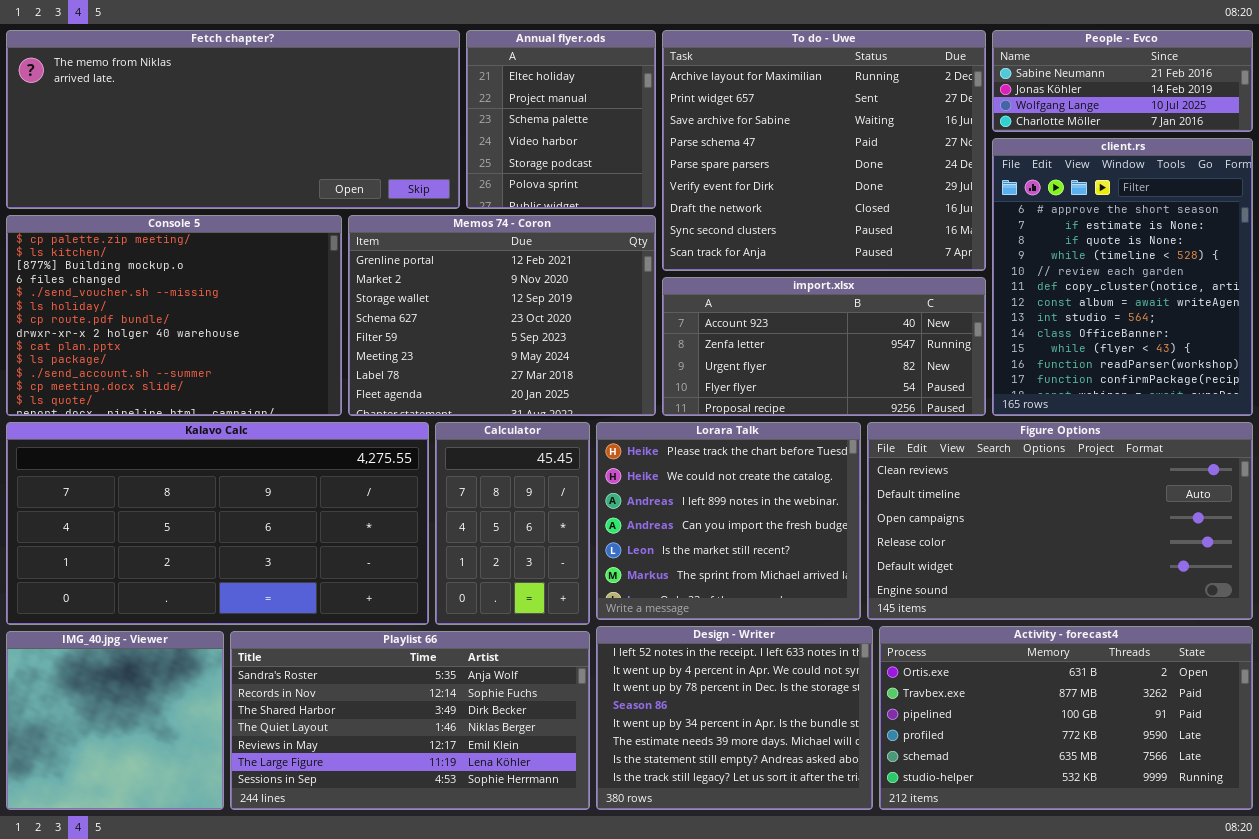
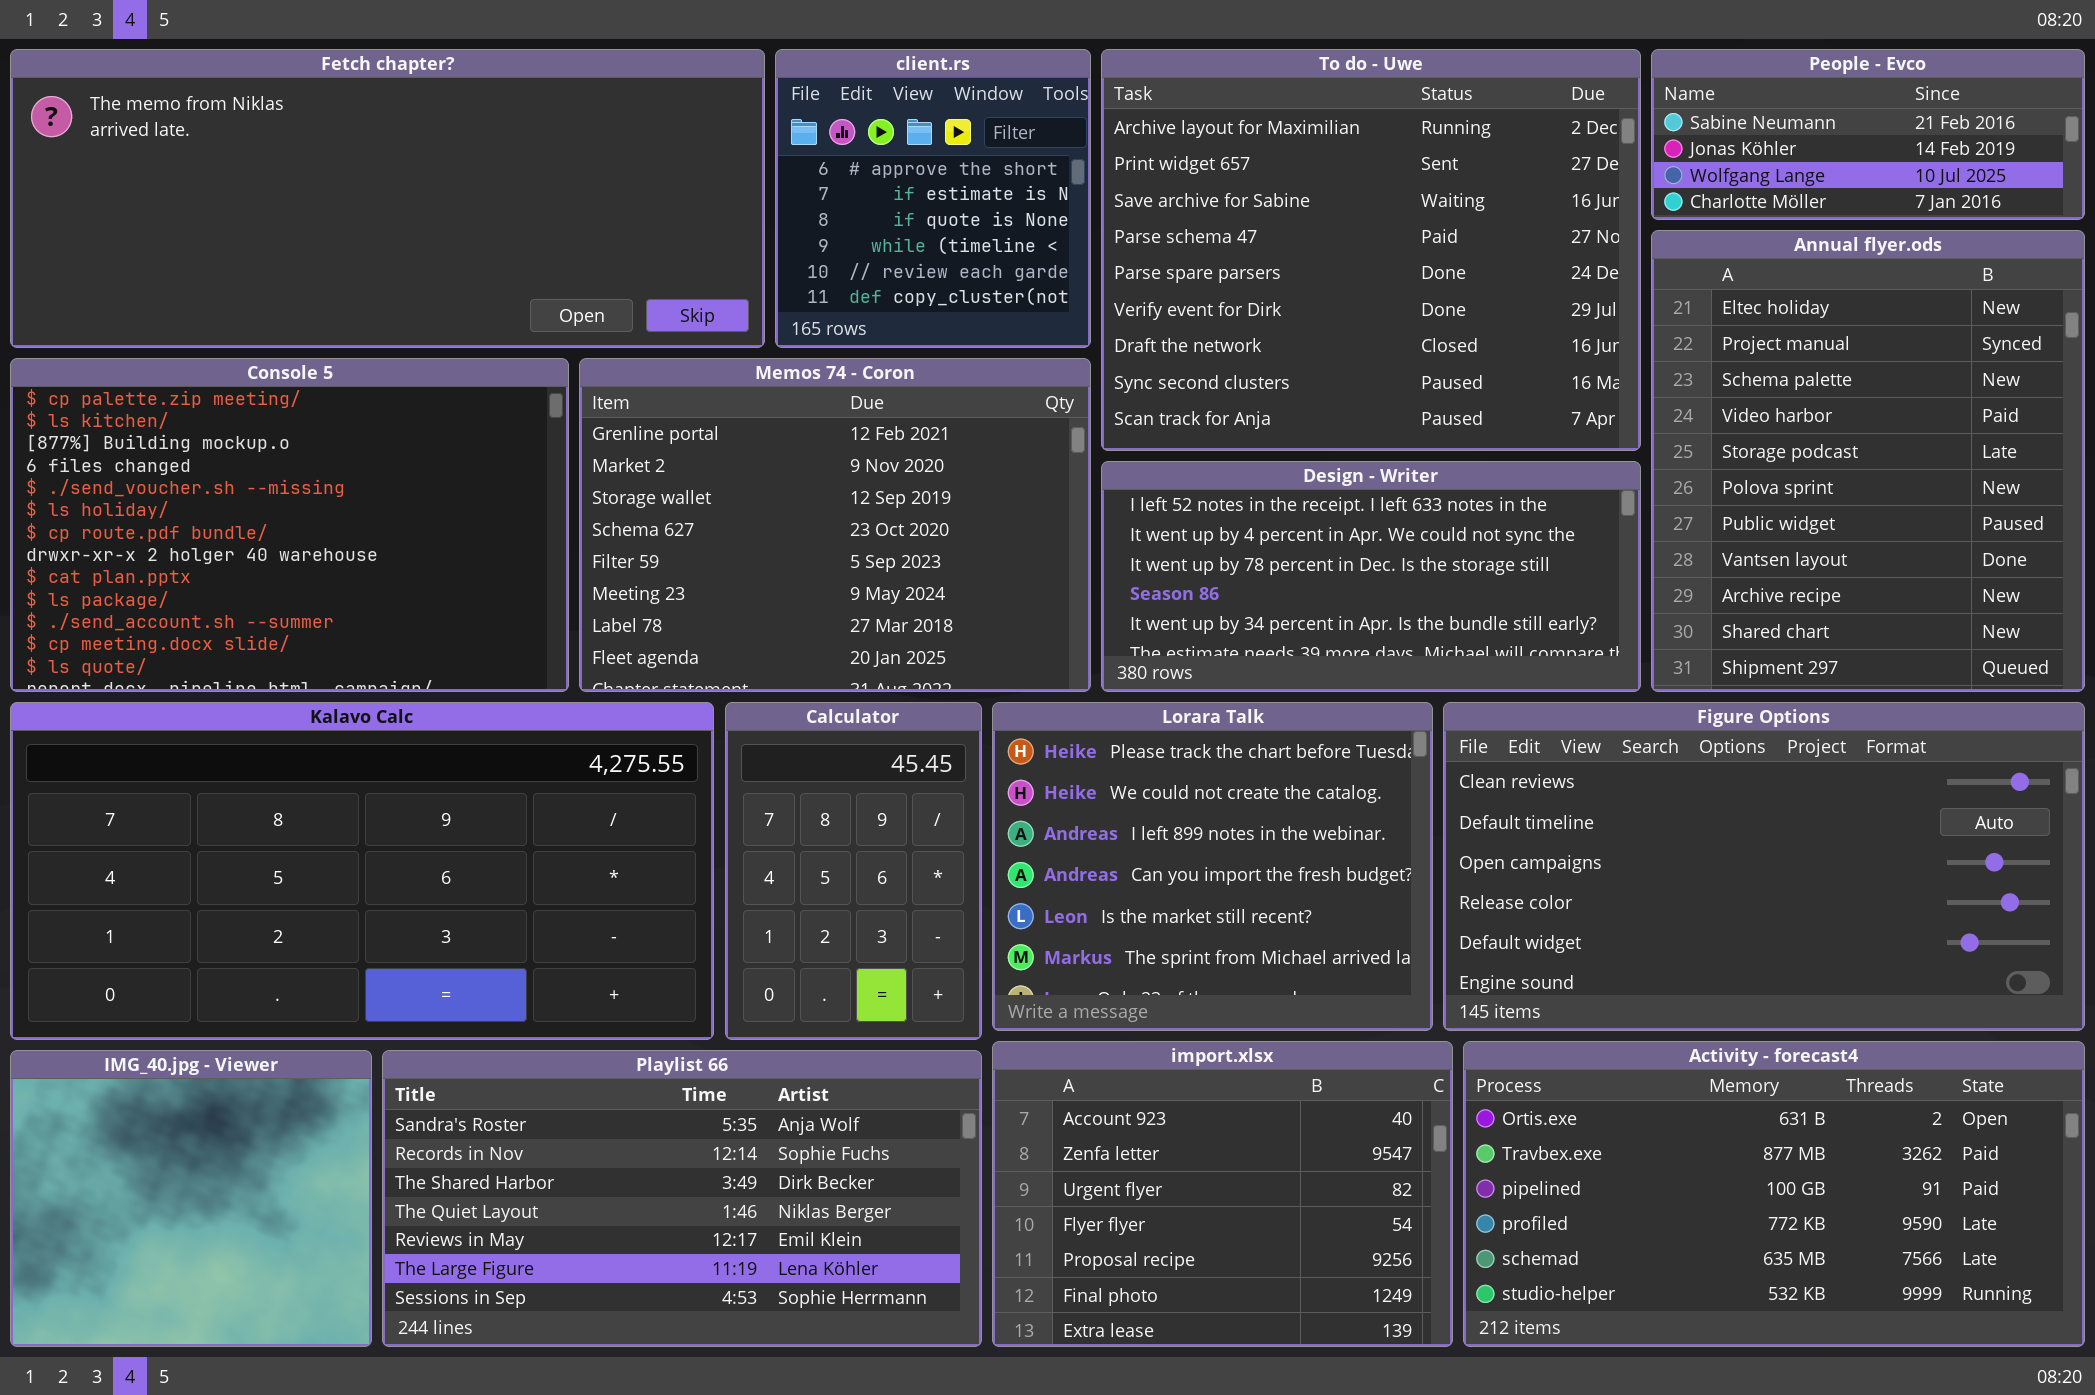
Annual flyer.ods: [466,30,656,209] -> [1651,230,2085,692], moved, resized
client.rs: [992,138,1253,416] -> [775,49,1091,348], moved, resized
import.xlsx: [662,277,986,416] -> [992,1041,1453,1347], moved, resized
Design - Writer: [596,626,873,810] -> [1101,461,1641,692], moved, resized

